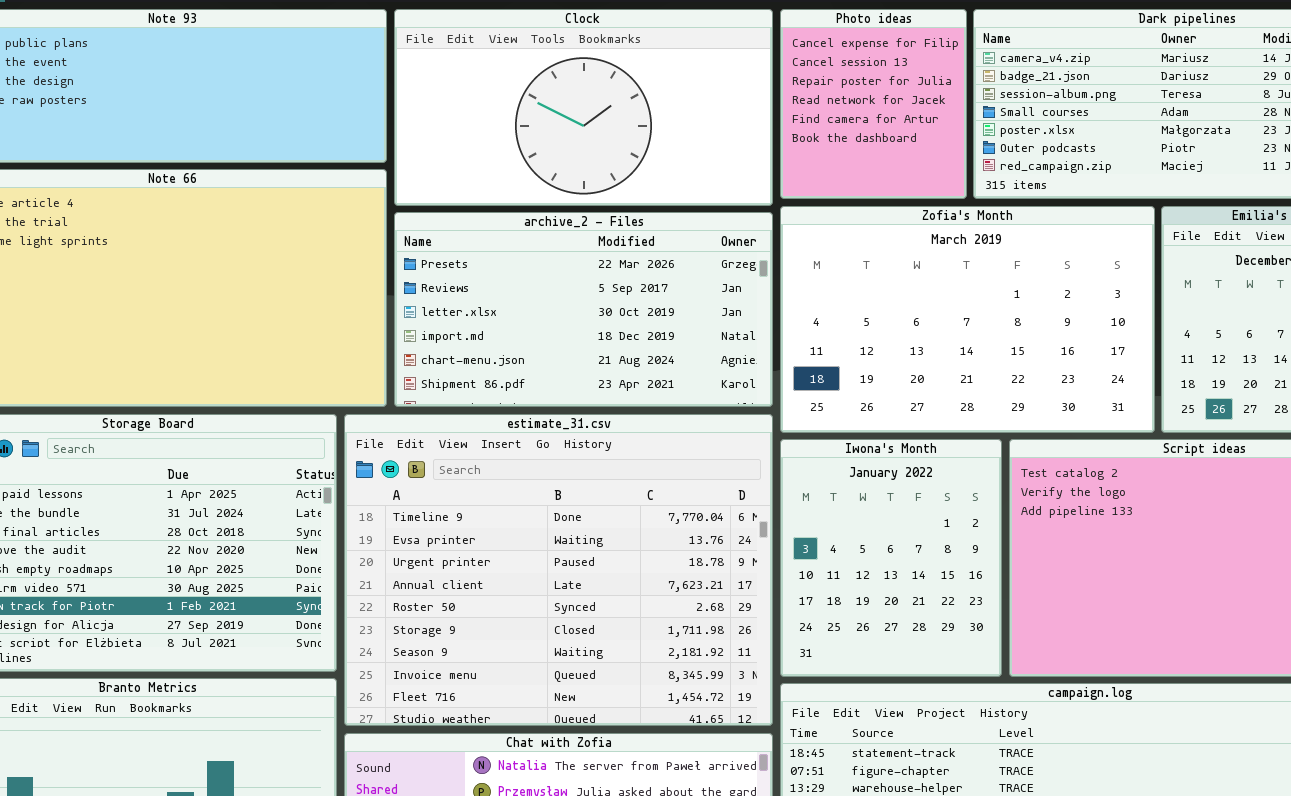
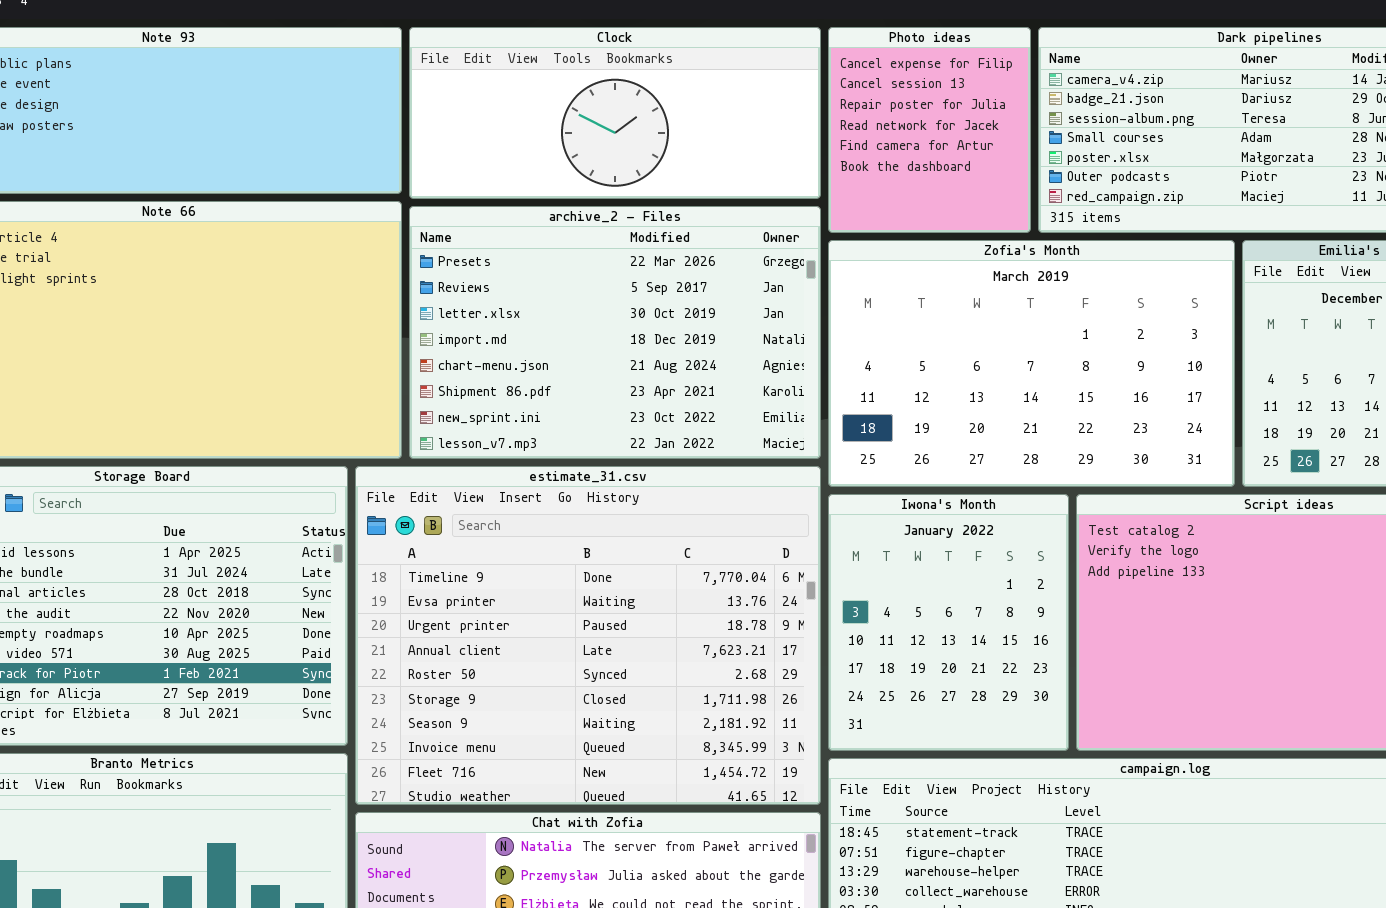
Clock: [394,9,773,206] -> [409,27,821,199], resized
archive_2 - Files: [394,212,773,407] -> [409,206,821,459], resized

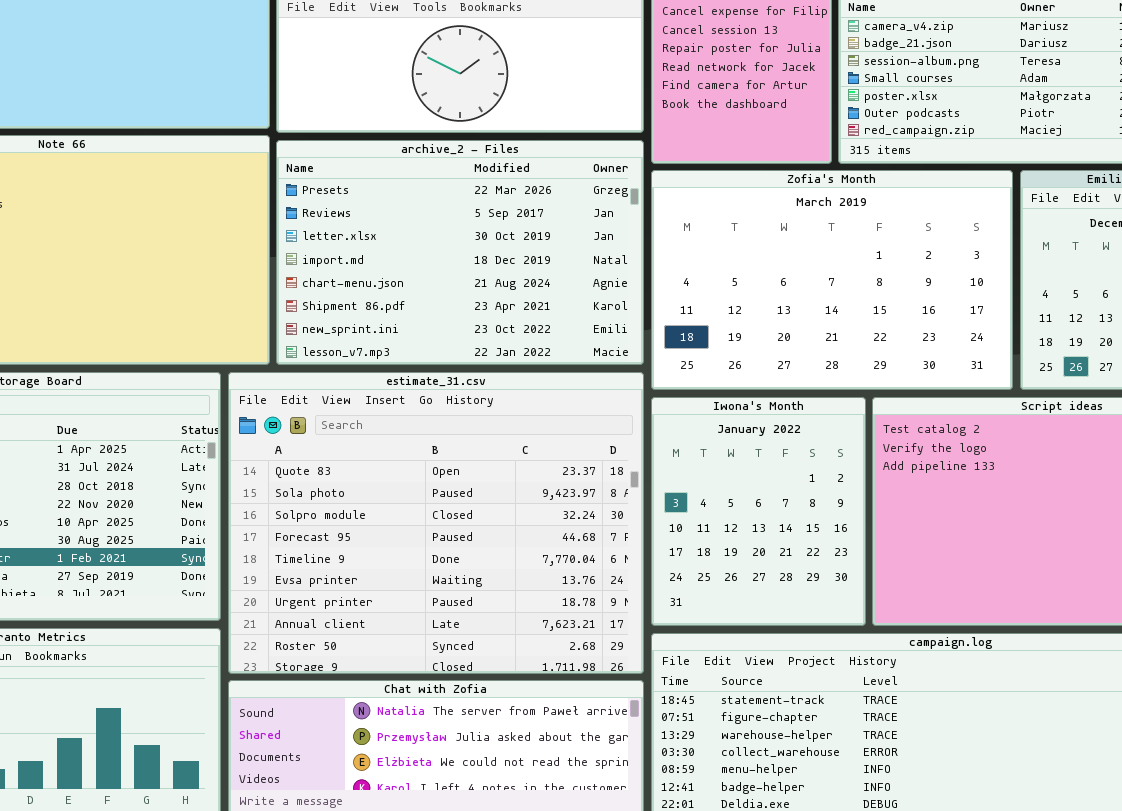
estimate_31.csv: [355,466,821,805] -> [228,372,644,674], scrolled up 4 rows

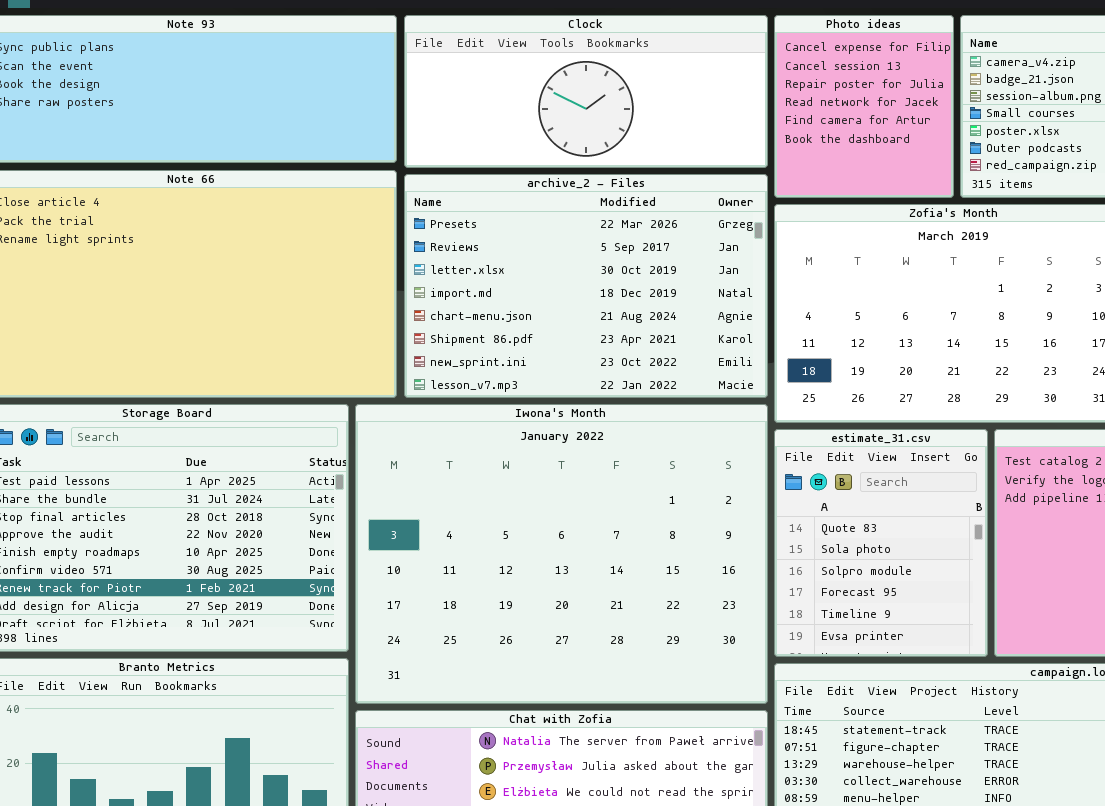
estimate_31.csv: [228,372,644,674] -> [774,429,988,657], moved, resized
Iwona's Month: [651,397,866,626] -> [355,404,768,704], moved, resized

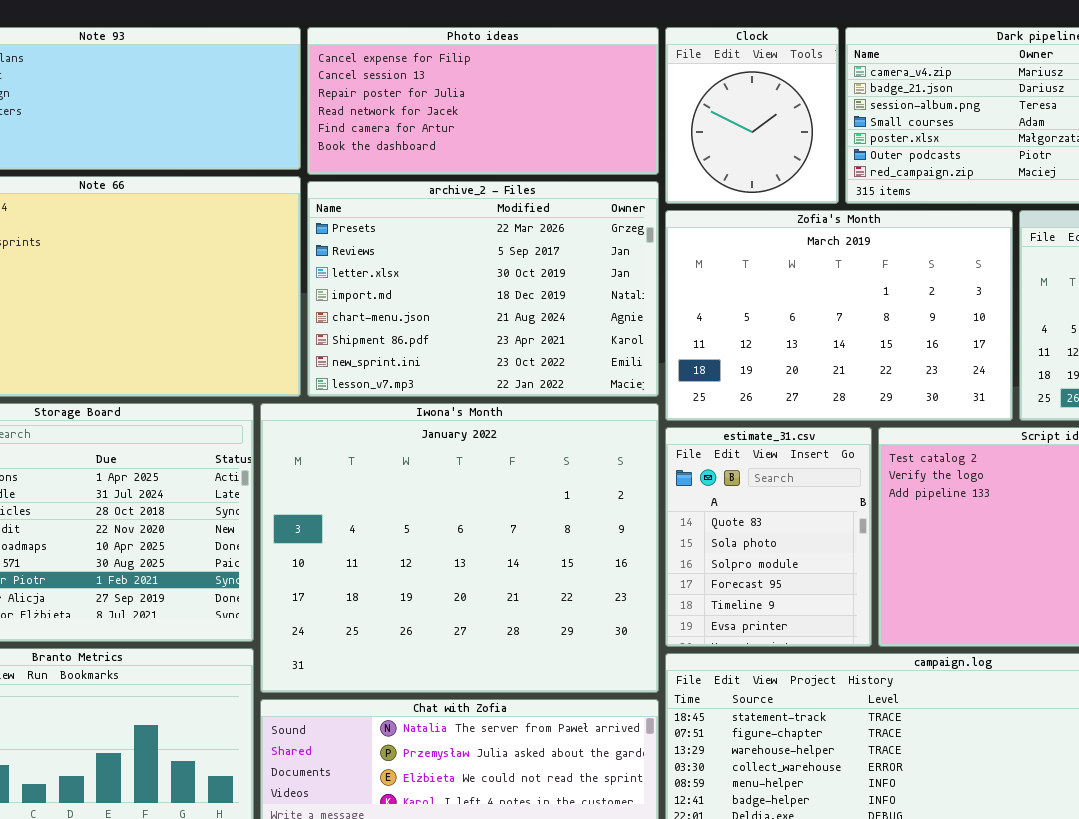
Clock: [404,15,768,168] -> [665,27,839,204], moved, resized
Photo ideas: [774,15,954,198] -> [307,27,659,175], moved, resized

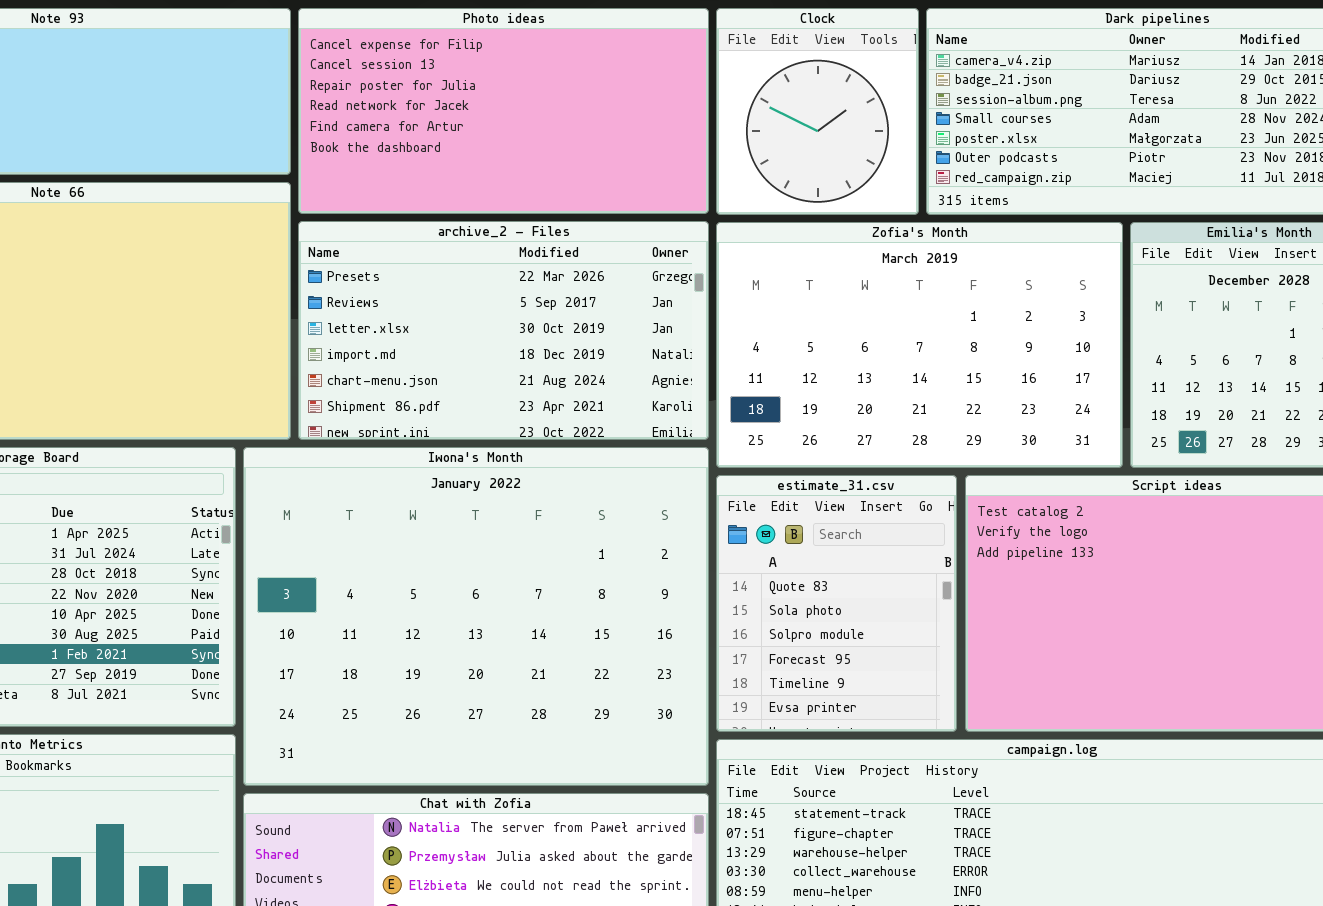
Photo ideas: [307,27,659,175] -> [298,8,709,214], resized
archive_2 - Files: [307,181,659,397] -> [298,221,709,440], resized

